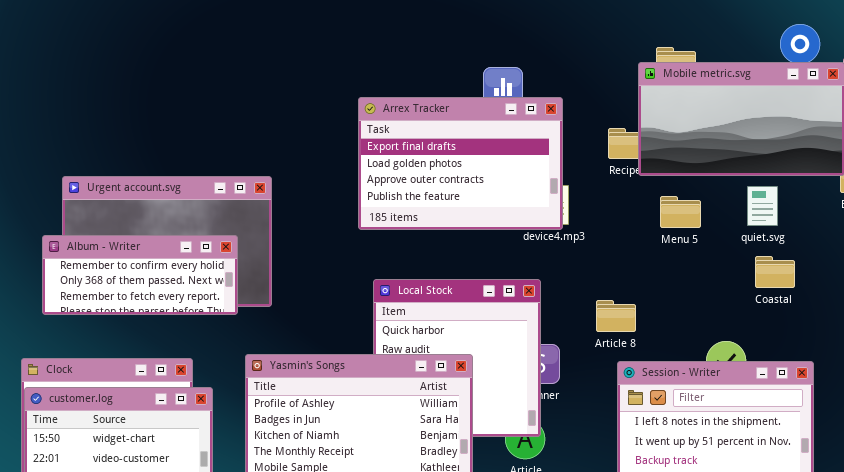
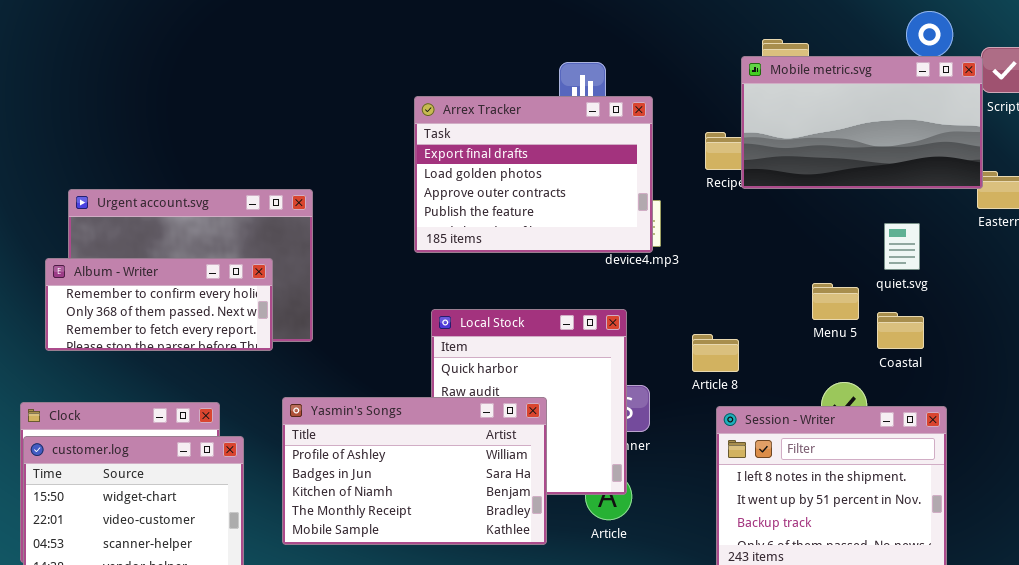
quiet.svg: [747,186,778,226] -> [884,223,920,270], moved
Menu 5: [660,196,701,228] -> [812,283,859,320], moved
Coastal: [755,256,795,288] -> [877,312,924,349], moved

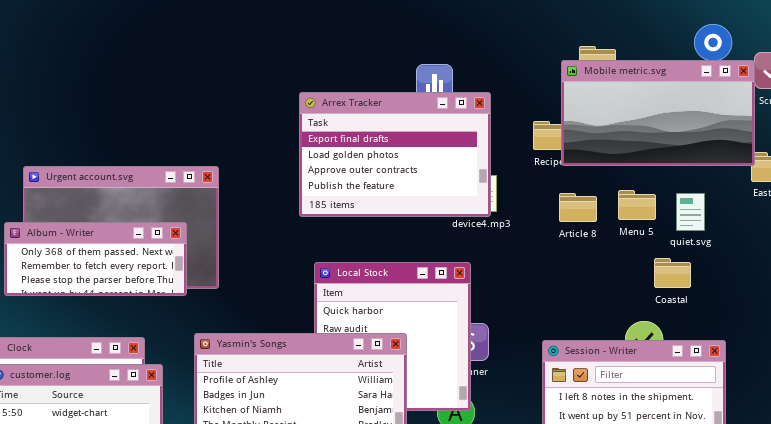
Album - Writer: [45,258,273,351] -> [4,222,187,296], scrolled down 1 row
Menu 5: [812,283,859,320] -> [618,190,656,220], moved
Coastal: [877,312,924,349] -> [654,258,691,288], moved
Article 8: [692,334,739,372] -> [559,193,597,222], moved

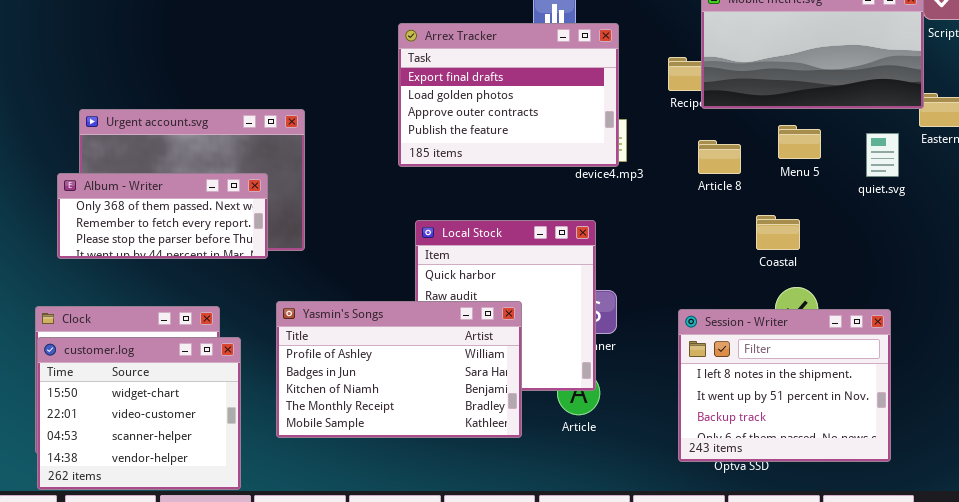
Menu 5: [618,190,656,220] -> [778,125,821,159], moved
quiet.svg: [676,193,705,231] -> [866,133,899,177], moved
Coastal: [654,258,691,288] -> [756,215,800,250], moved

